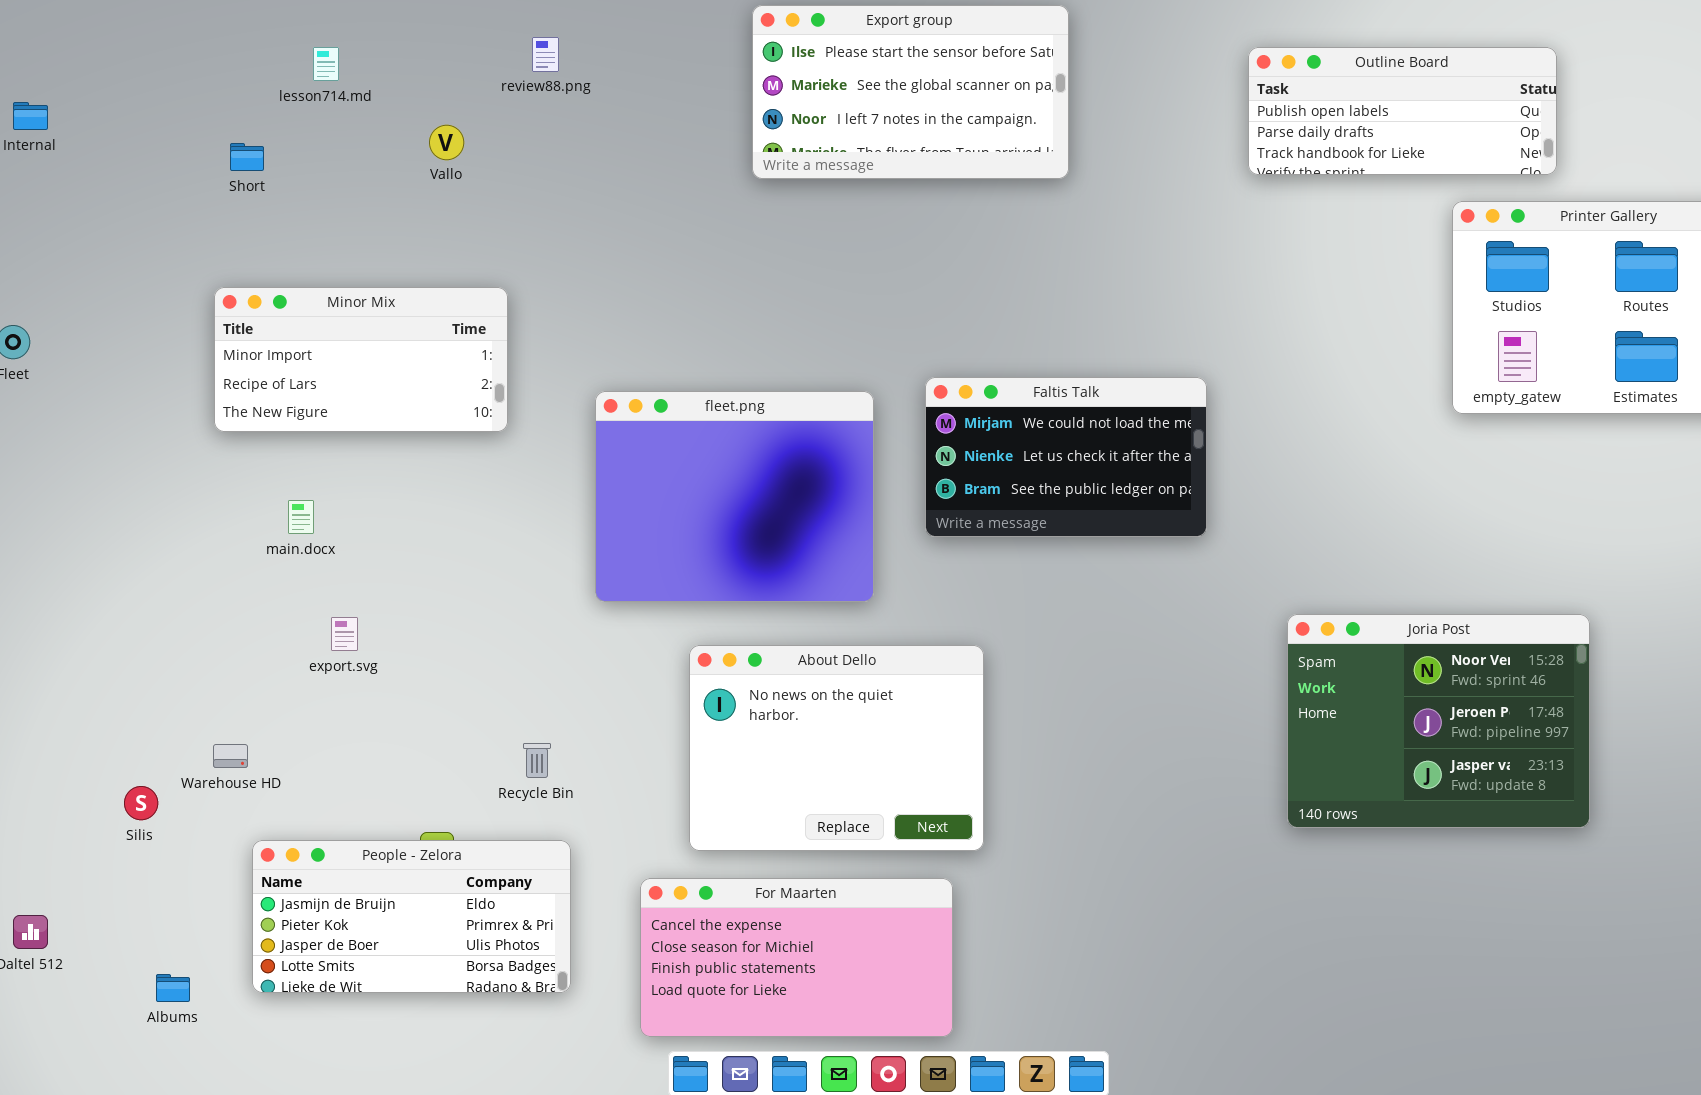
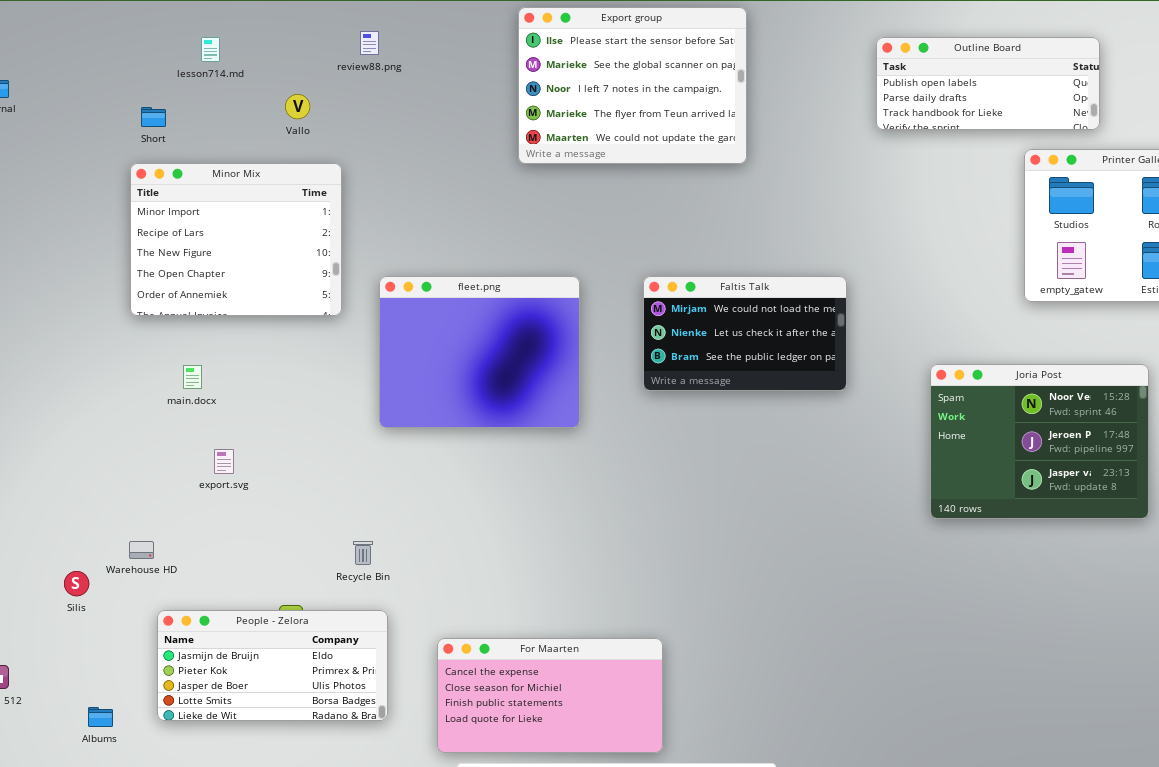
Export group: [752,5,1069,179] -> [518,7,747,164], resized
Minor Mix: [214,287,508,432] -> [130,163,342,316], resized
fleet.png: [595,391,874,602] -> [379,276,580,428], moved
Joria Post: [1287,614,1590,828] -> [930,364,1149,519], moved
About Dello: [689,645,984,851] -> none, closed

